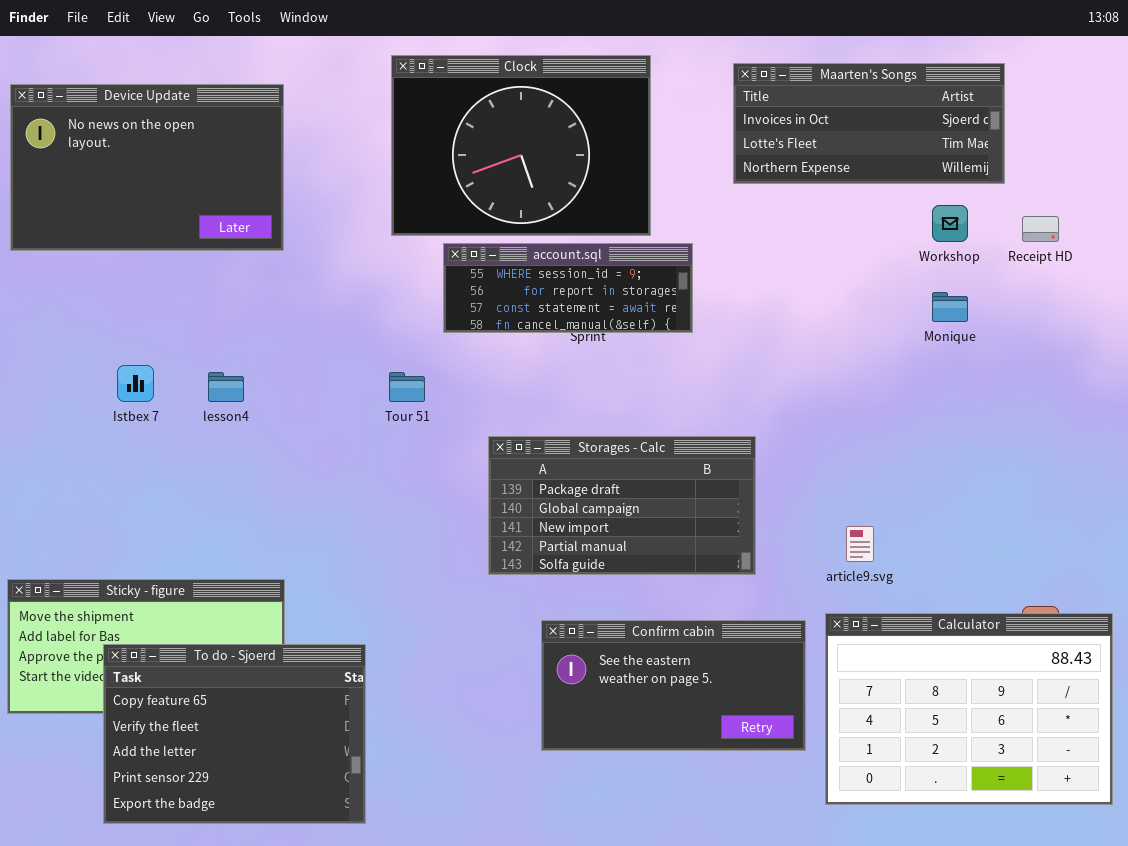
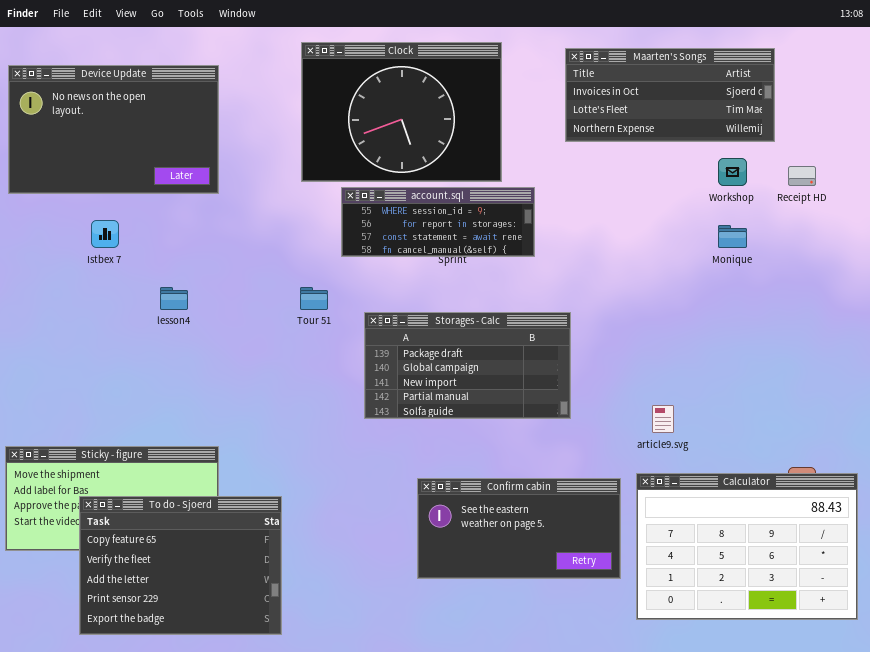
Istbex 7: [117,365,154,402] -> [91,220,119,248], moved
Storages - Calc: [488,436,756,575] -> [364,312,571,419], moved

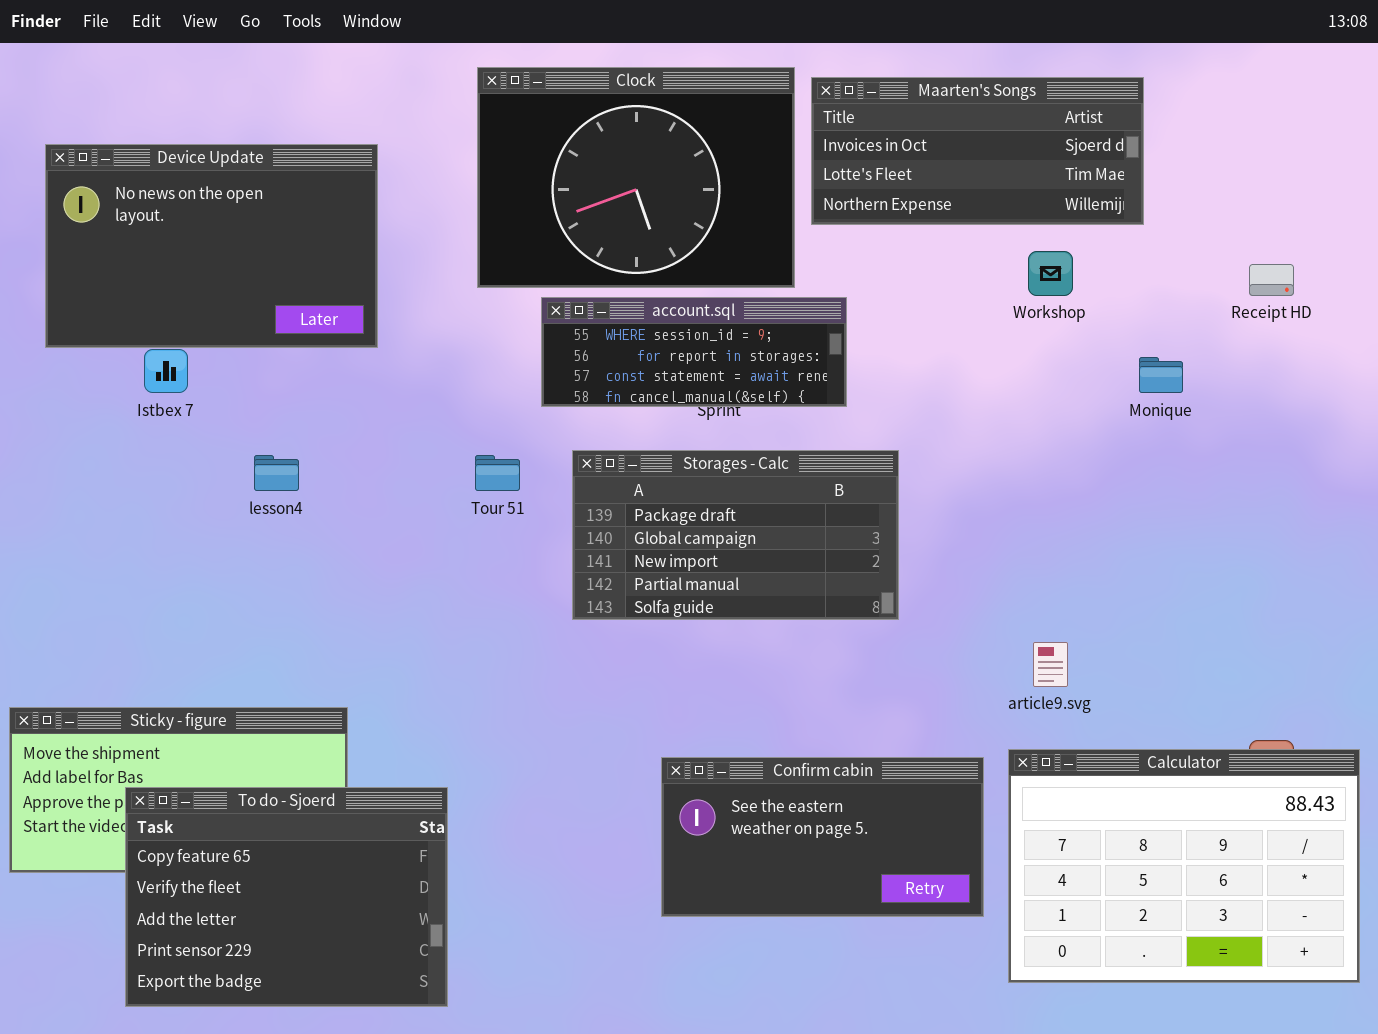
Maarten's Songs: [565,48,775,142] -> [811,77,1144,225], moved
Device Update: [8,65,219,194] -> [45,144,378,348], moved
Workshop: [718,158,747,186] -> [1028,251,1073,296], moved
Storages - Calc: [364,312,571,419] -> [572,450,899,620], moved

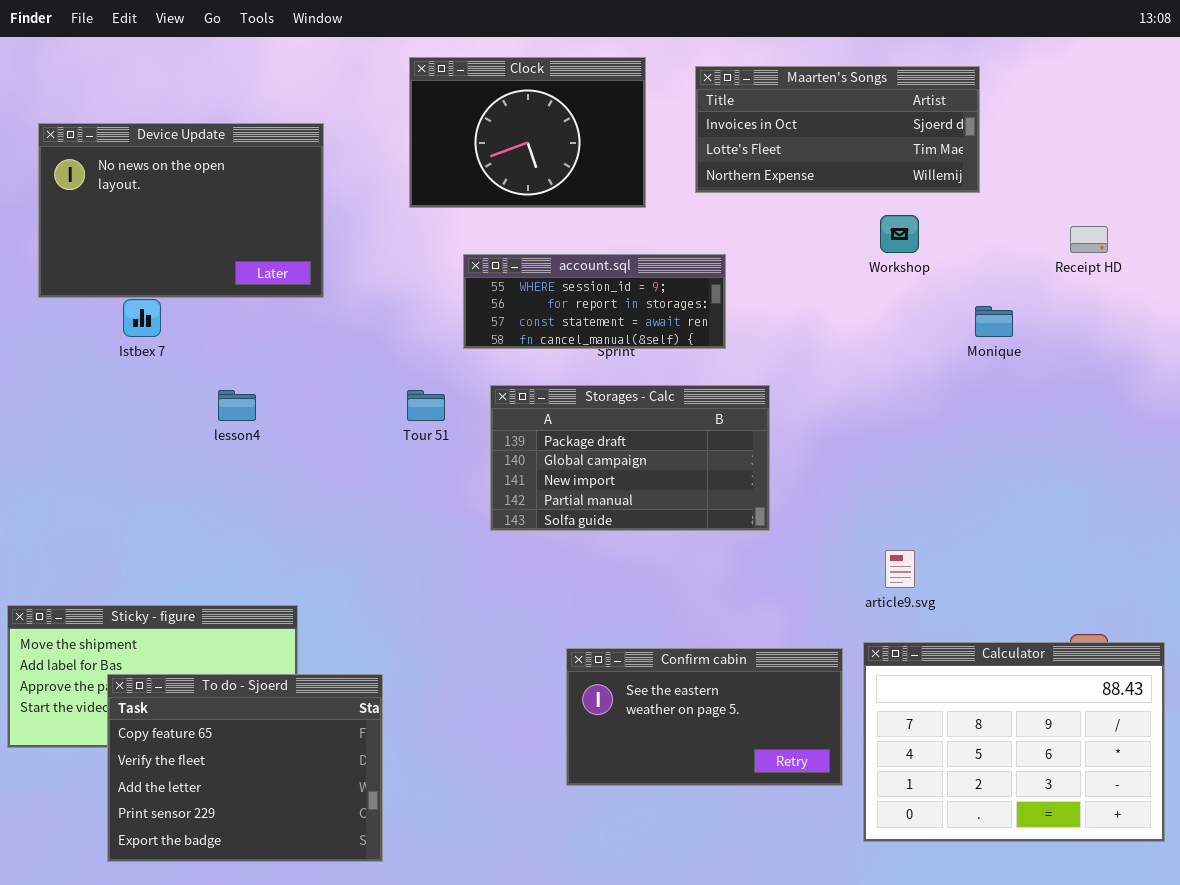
Clock: [477,67,795,288] -> [409,57,646,208], resized

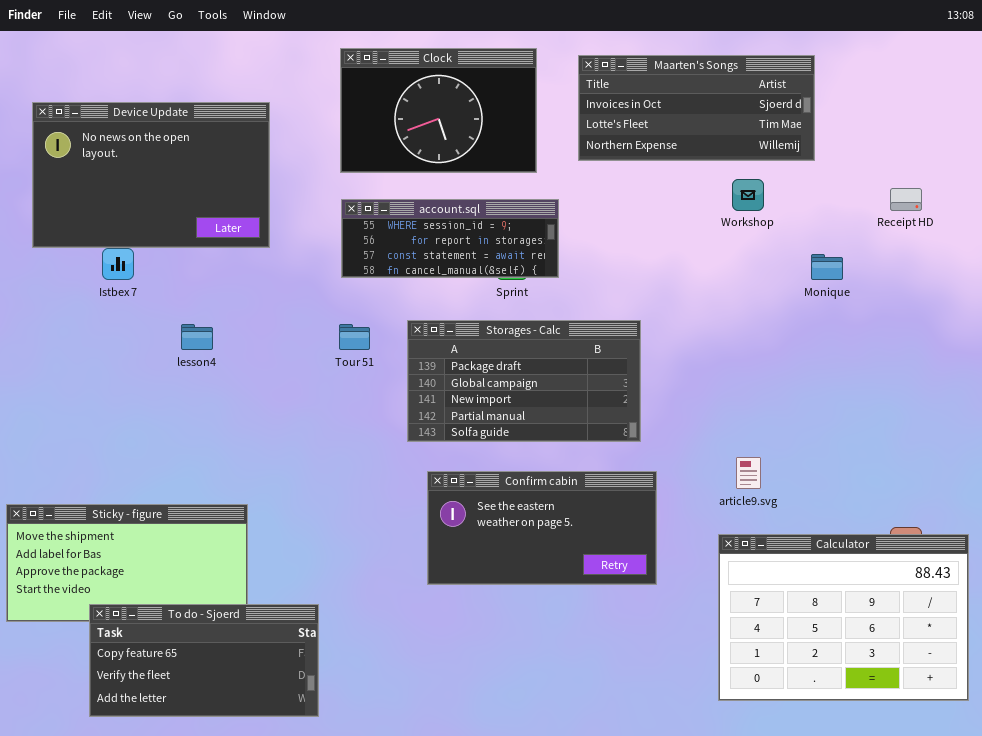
account.sql: [463,254,726,349] -> [341,199,559,278], moved
Confirm cabin: [566,648,843,786] -> [427,471,657,585], moved
To do - Sjoerd: [107,674,383,862] -> [89,604,319,717], resized

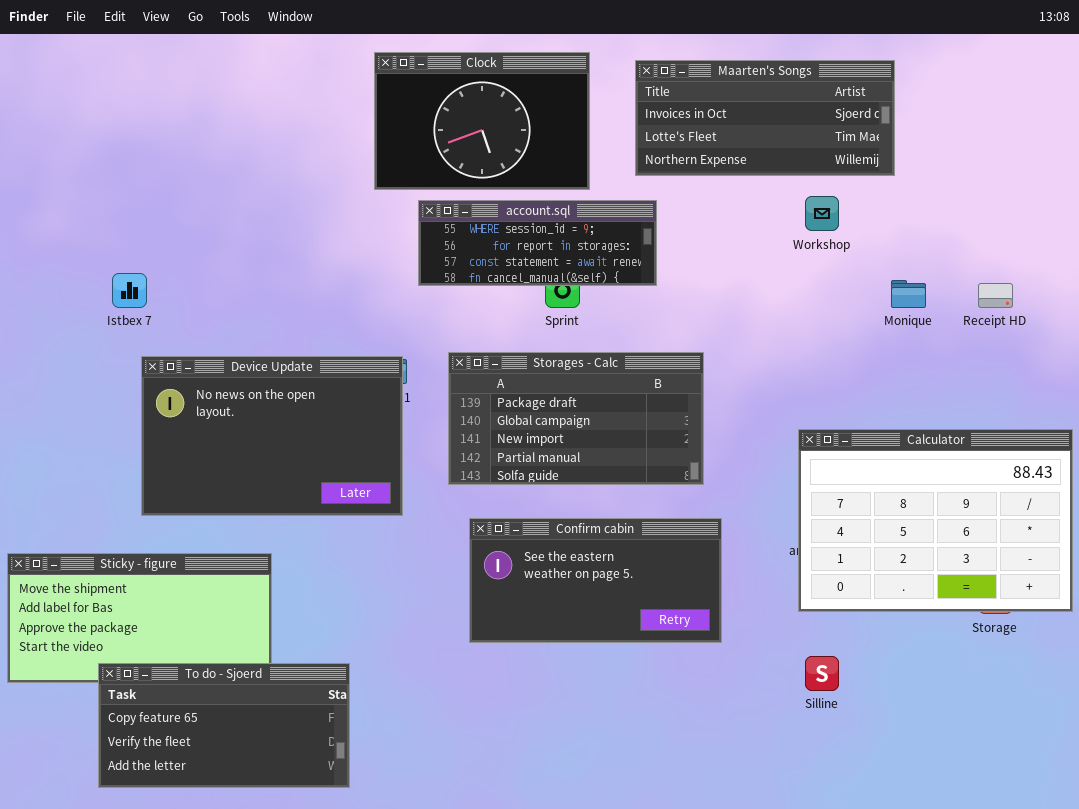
Device Update: [32,102,270,248] -> [141,356,403,516], moved
Receipt HD: [890,188,922,211] -> [978,283,1013,308], moved
account.sql: [341,199,559,278] -> [418,200,657,286], moved
Calculator: [718,534,969,701] -> [798,429,1073,612], moved

